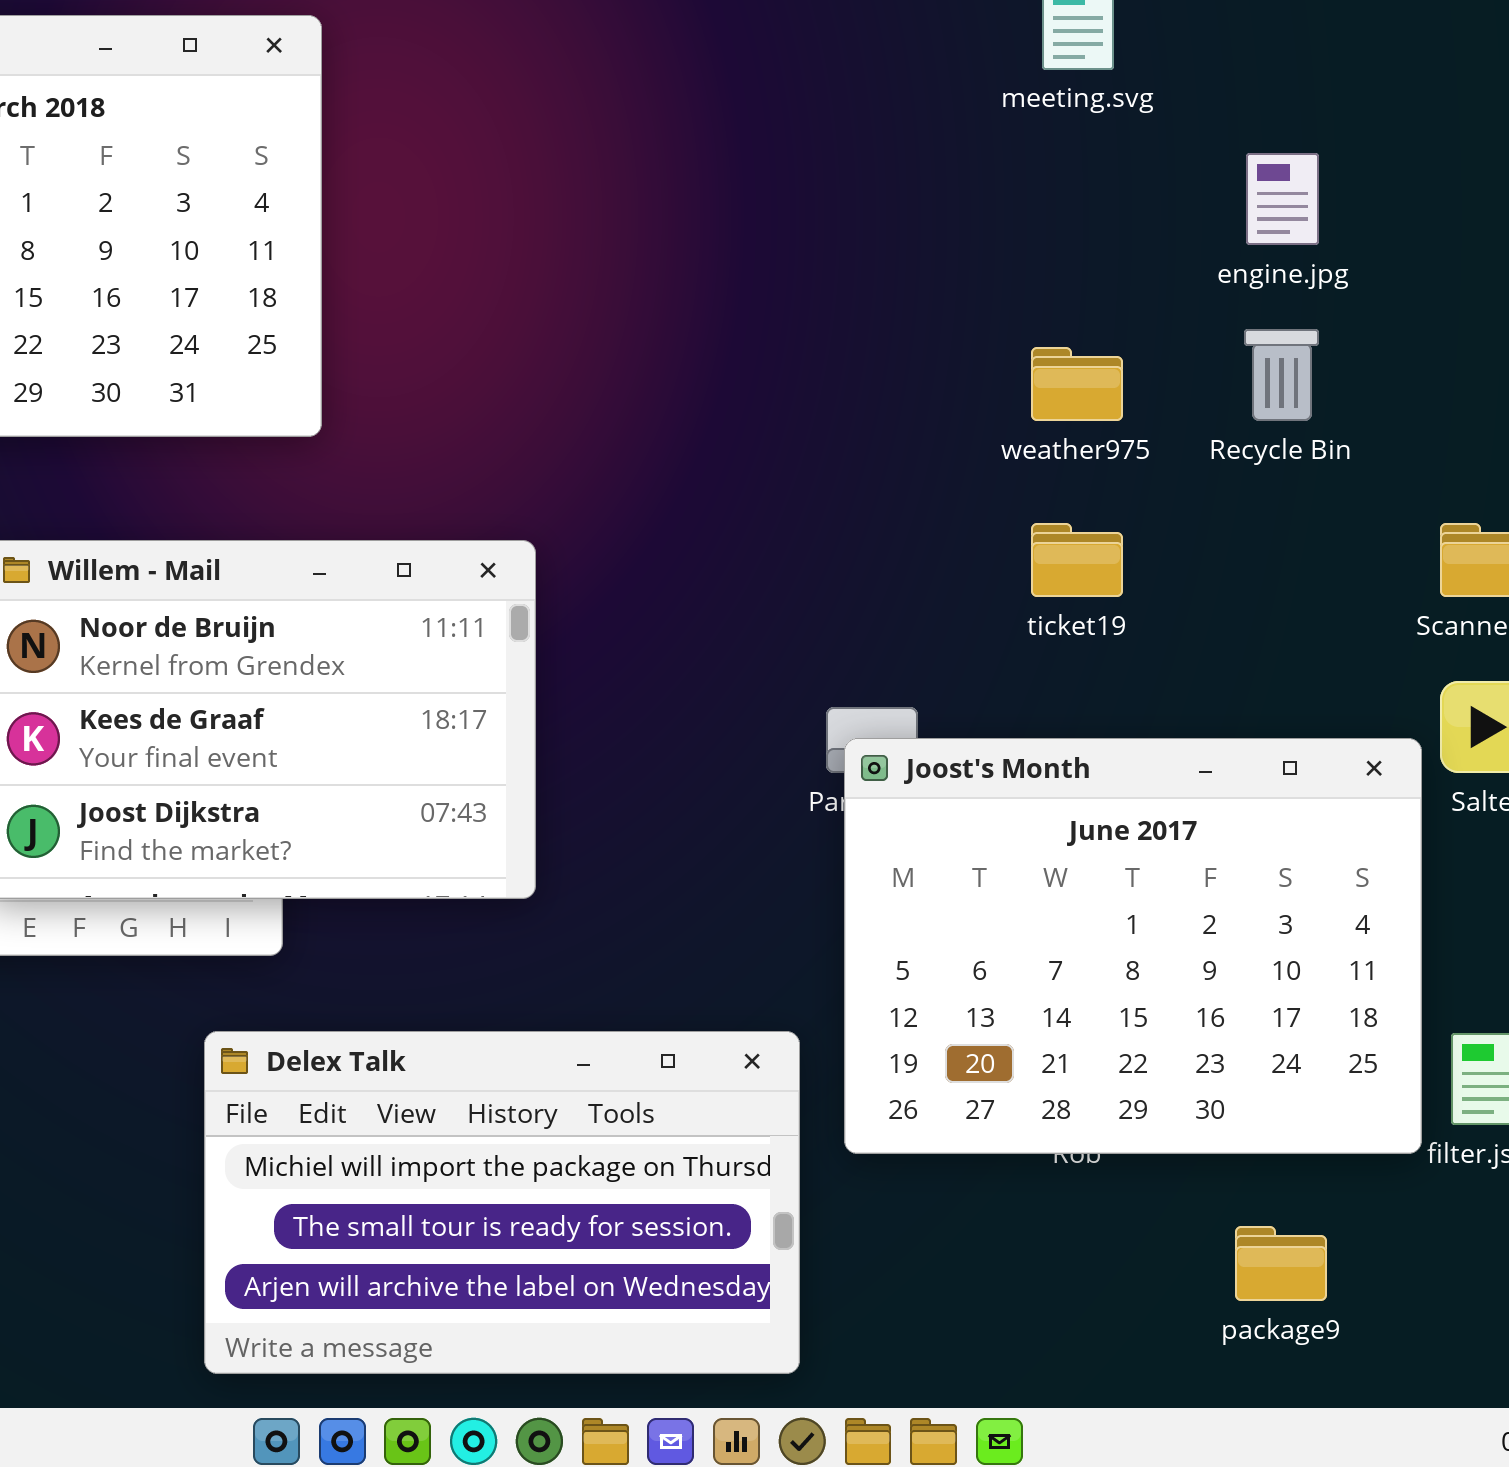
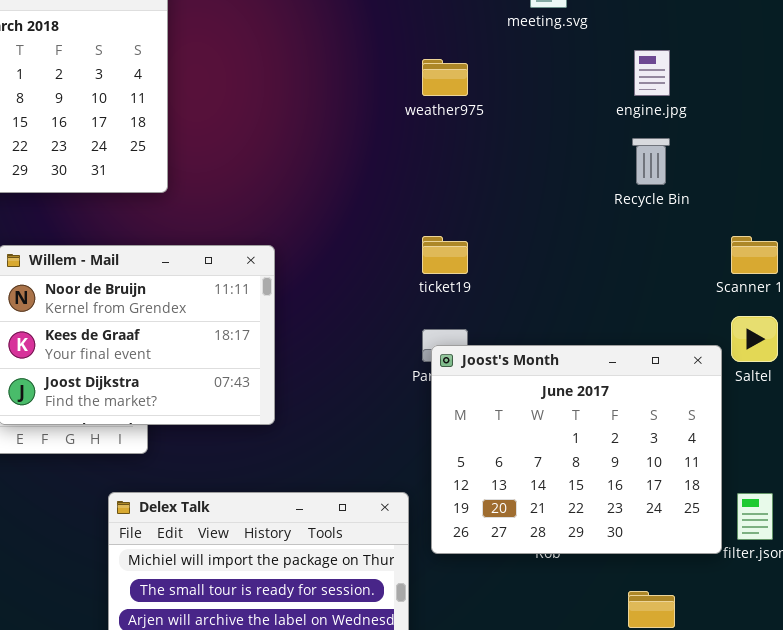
weather975: [1031,347,1123,421] -> [422,59,468,96], moved
ticket19: [1031,523,1123,597] -> [422,236,468,274], moved

